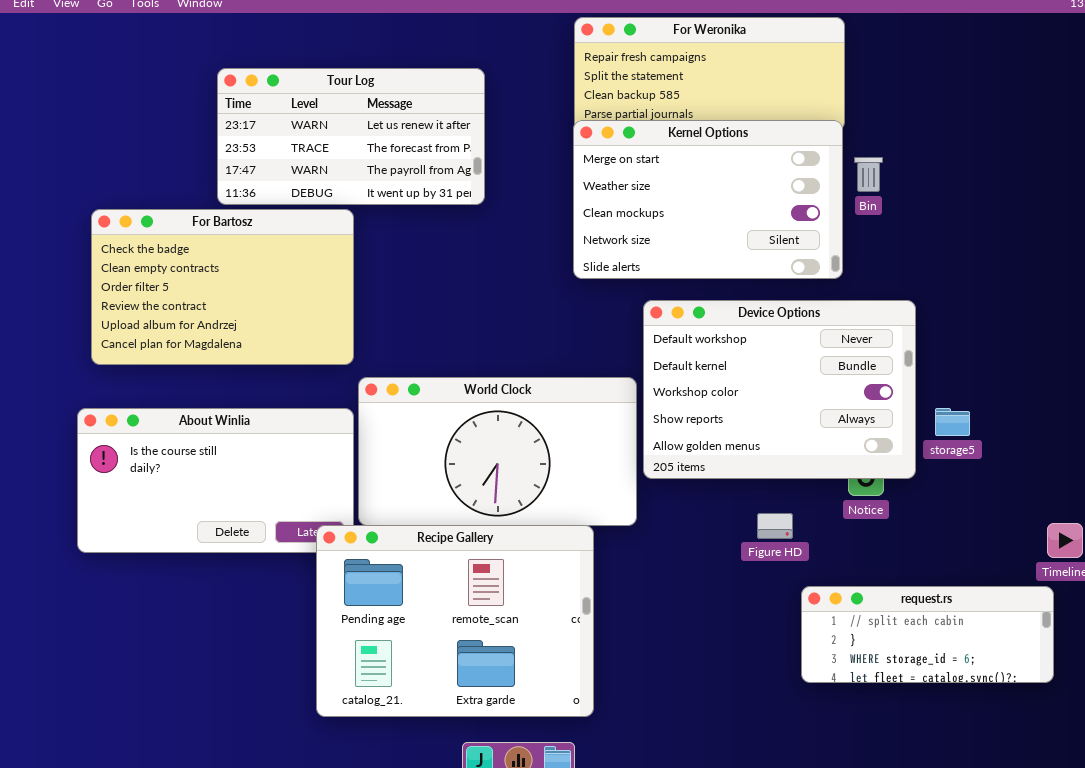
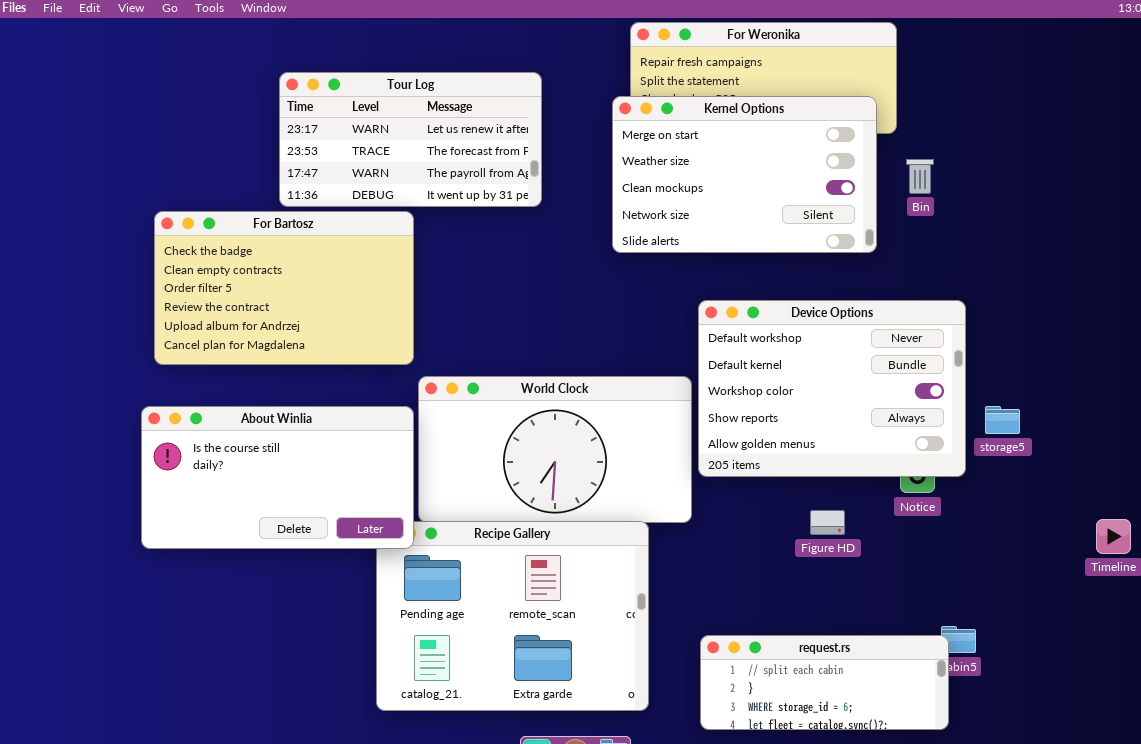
Kernel Options: [573,120,843,279] -> [612,96,877,253], moved
About Winlia: [77,408,354,553] -> [141,406,414,549], raised
request.rs: [801,586,1054,683] -> [700,635,949,730], moved

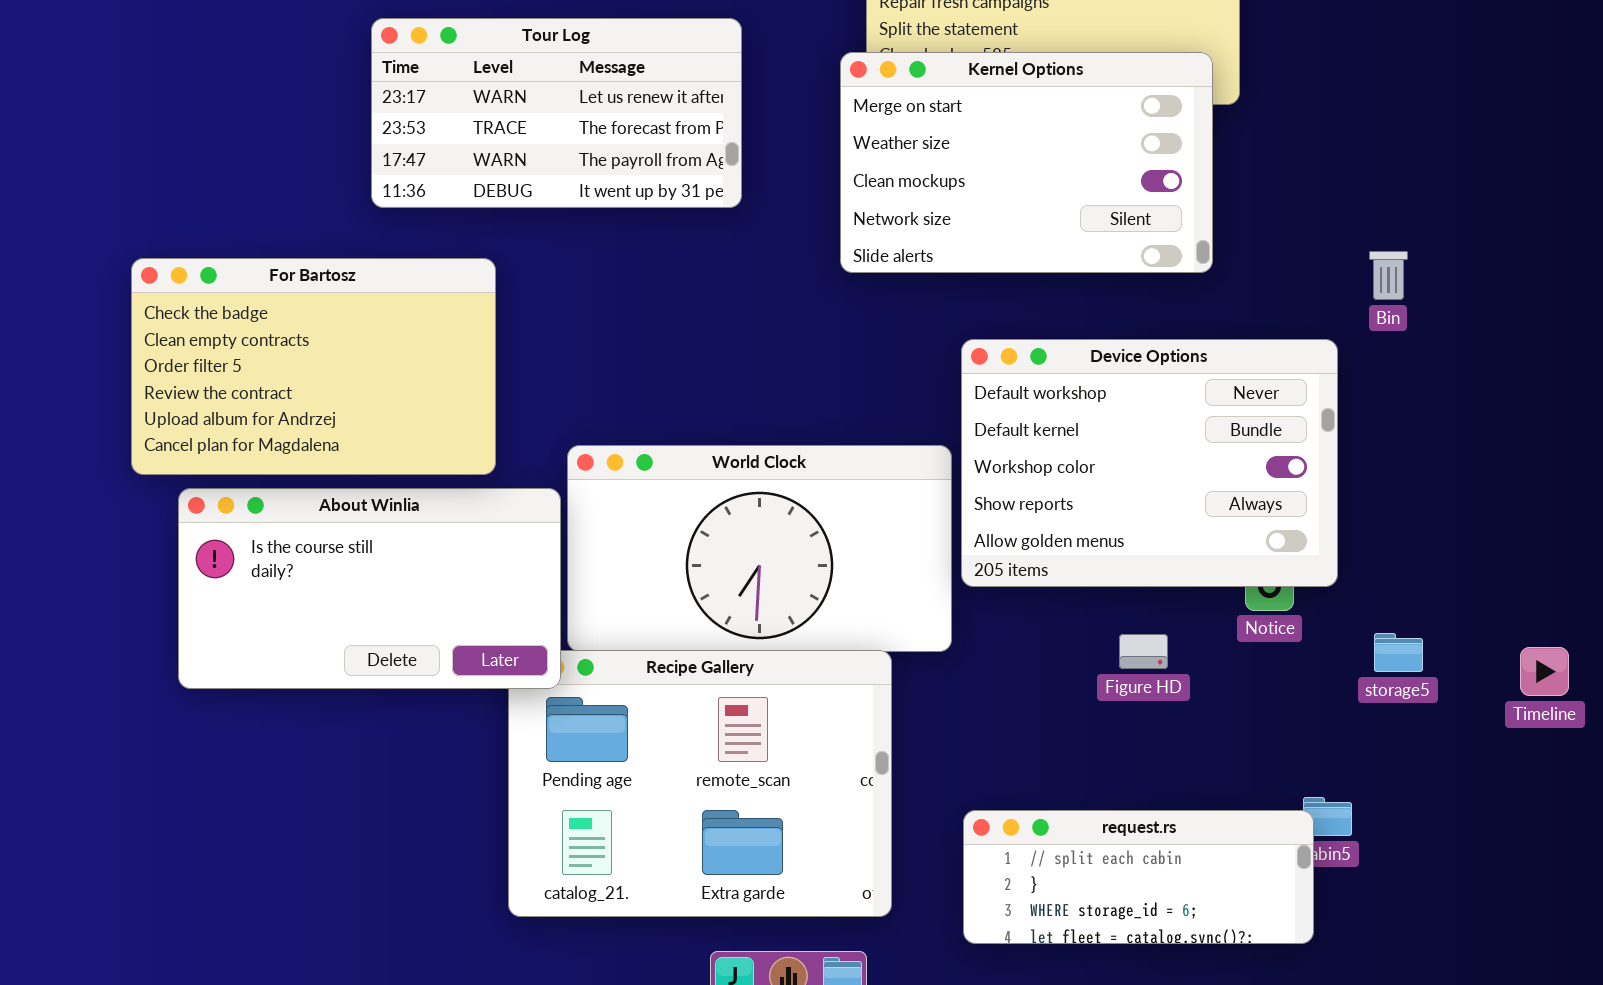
Bin: [906,159,934,194] -> [1369,251,1408,300], moved
For Bartosz: [154,211,414,365] -> [131,258,496,475], moved
storage5: [985,406,1020,434] -> [1374,633,1423,672], moved

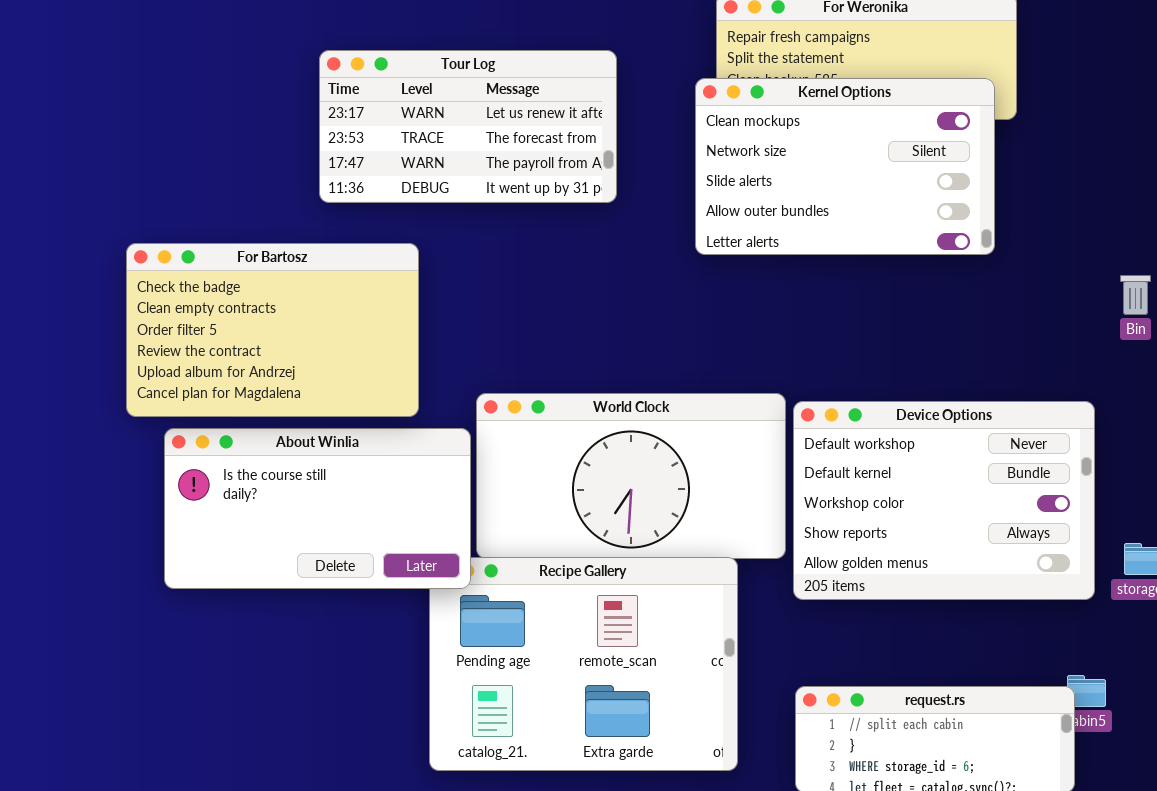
Kernel Options: [840,52,1213,273] -> [695,78,995,255], scrolled down 2 rows
Bin: [1369,251,1408,300] -> [1120,275,1151,315], moved
Device Options: [961,339,1338,587] -> [793,401,1095,600], moved

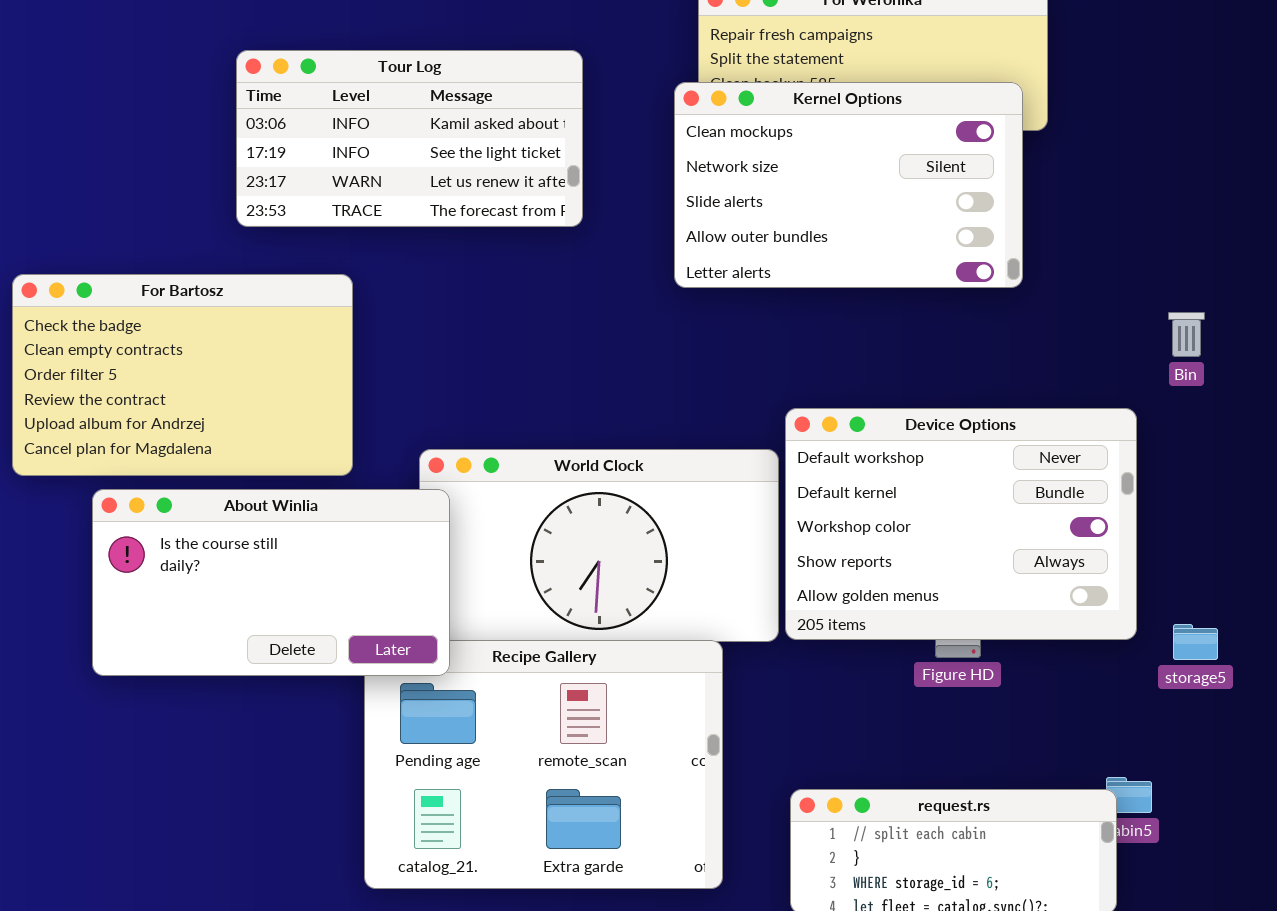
Tour Log: [319,50,617,203] -> [236,50,583,227], scrolled up 2 rows
Device Options: [793,401,1095,600] -> [785,408,1137,640], moved
About Winlia: [164,428,471,589] -> [92,489,450,676], moved

